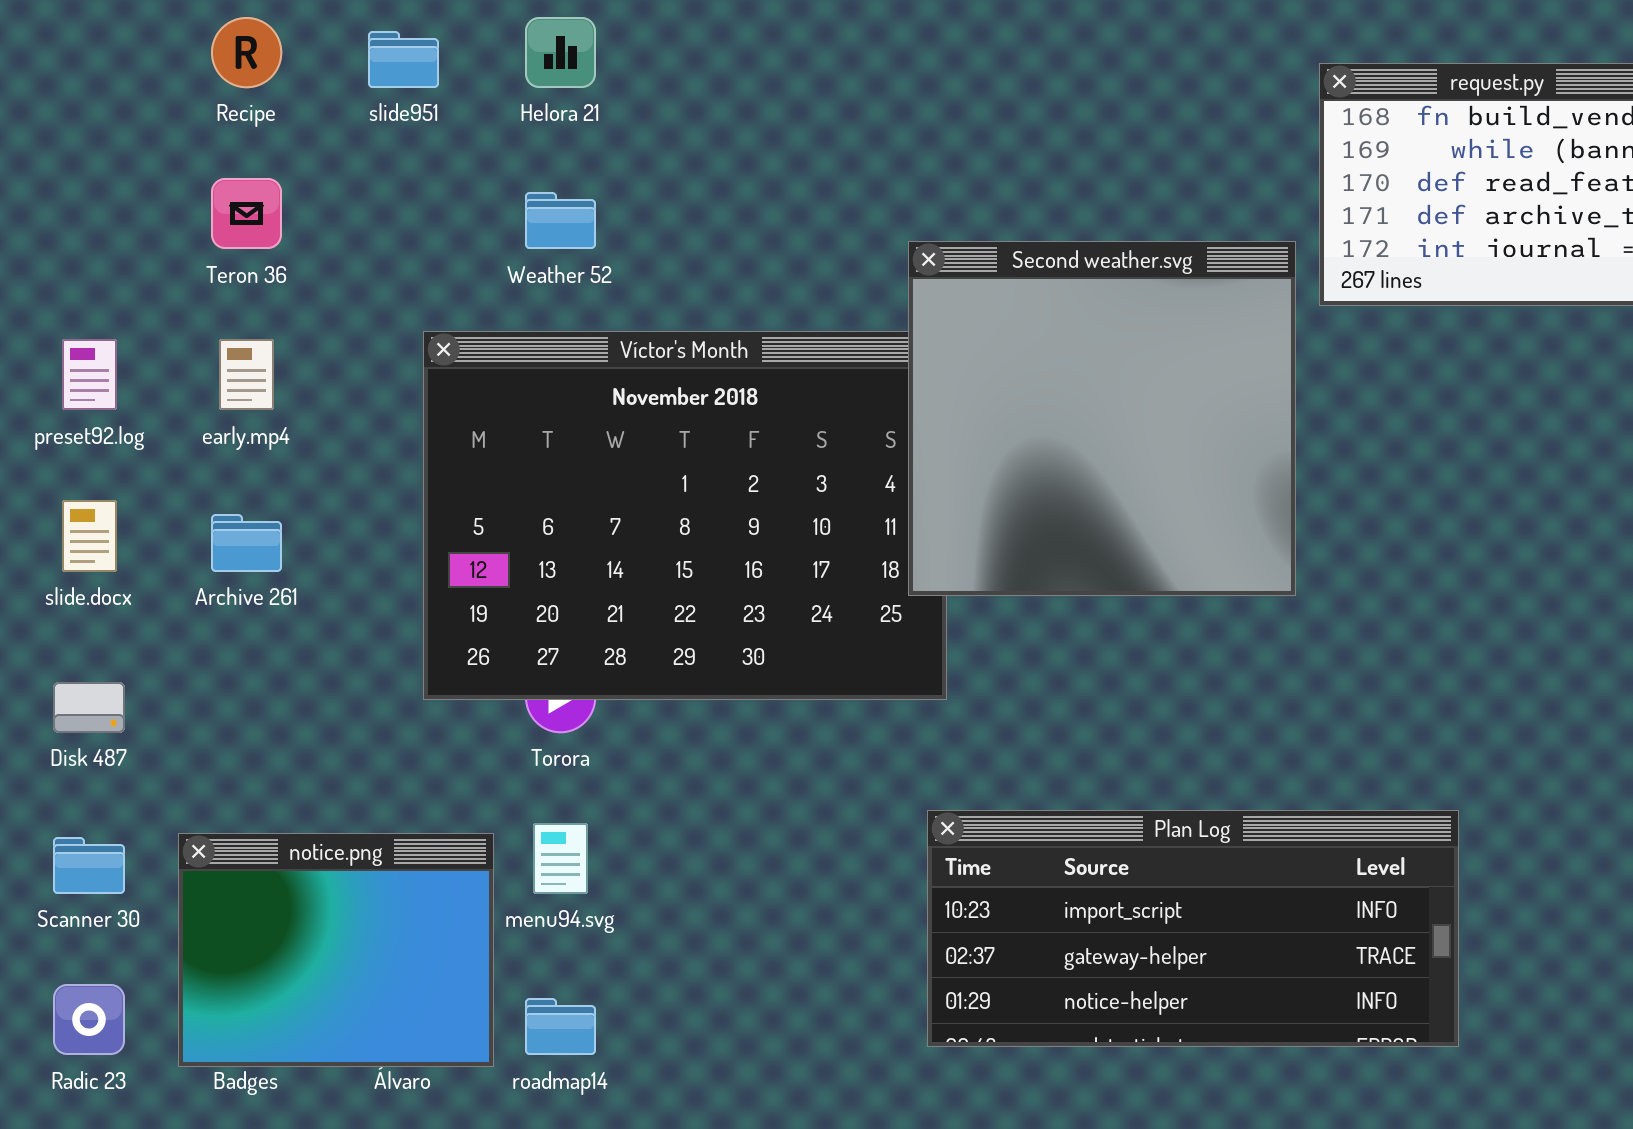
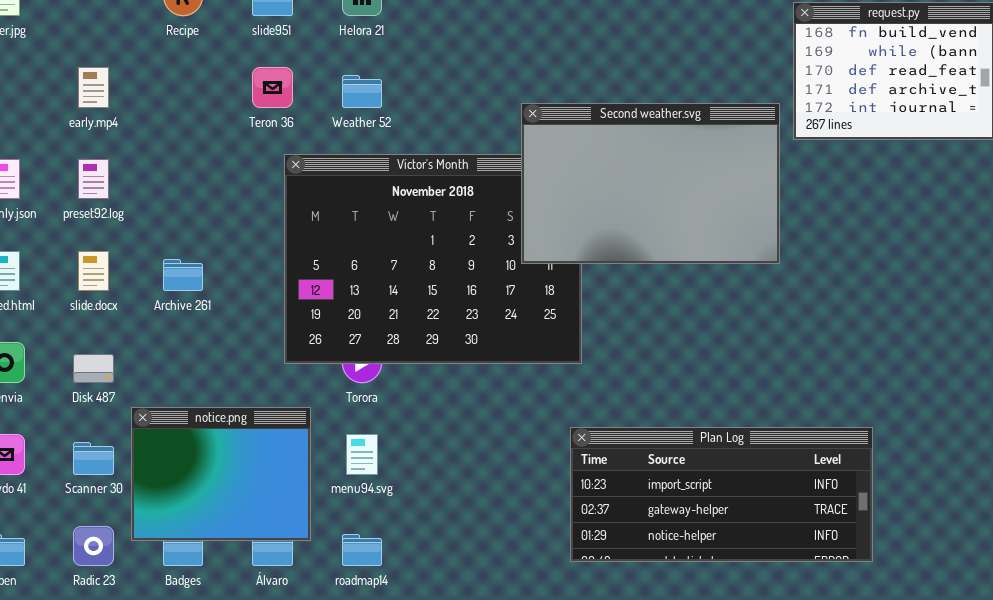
Teron 36: [211,178,282,249] -> [252,67,293,108], moved
Second weather.svg: [908,241,1296,596] -> [521,103,780,264], resized
early.mp4: [219,339,274,410] -> [78,67,109,108], moved
notice.png: [178,833,494,1067] -> [131,407,311,541], moved

